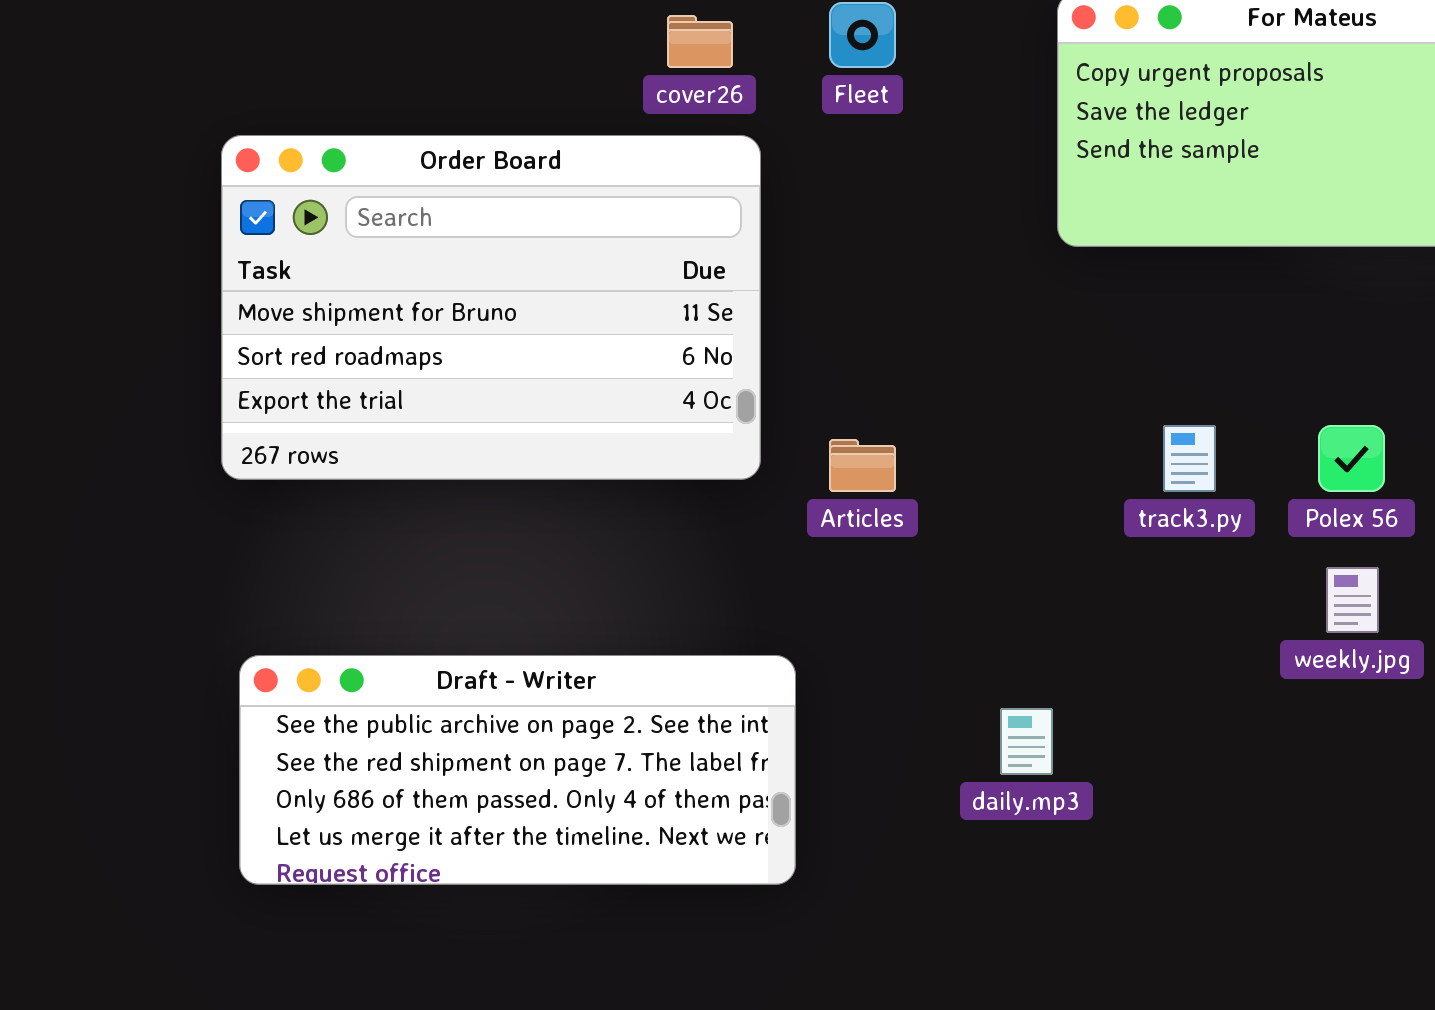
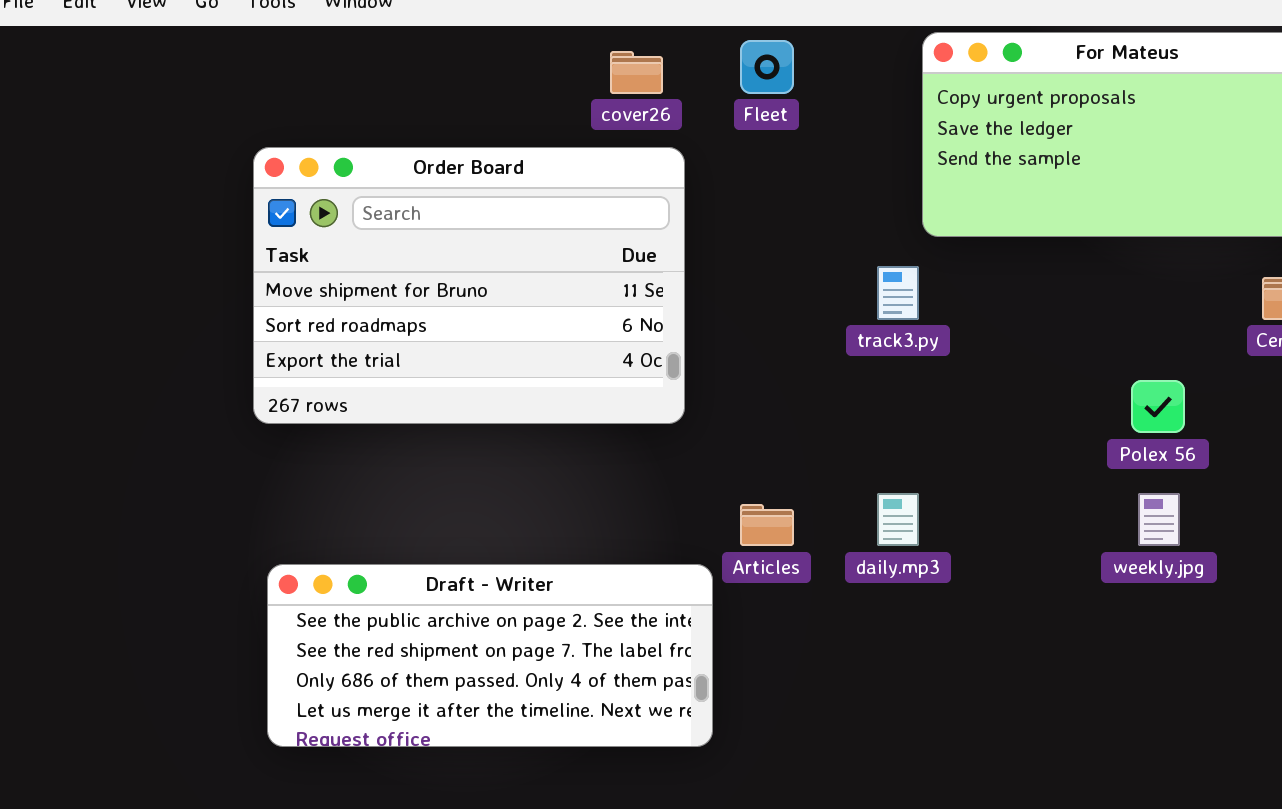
track3.py: [1163,425,1216,492] -> [877,266,919,320], moved
Articles: [829,439,896,492] -> [740,504,794,546], moved
daily.mp3: [1000,708,1053,775] -> [877,493,919,546], moved

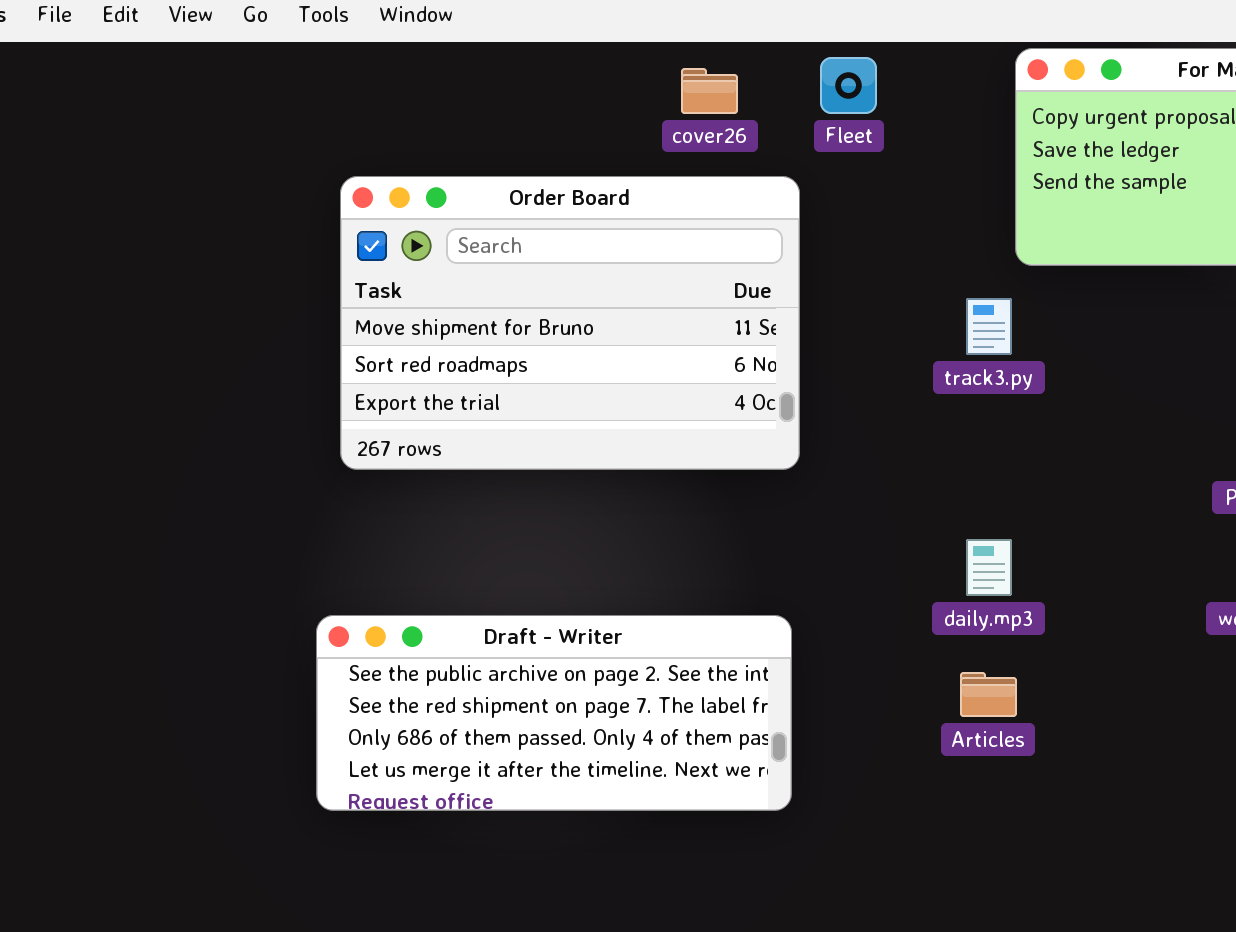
Order Board: [253,147,685,424] -> [340,176,800,470], moved
Articles: [740,504,794,546] -> [960,672,1017,717], moved

